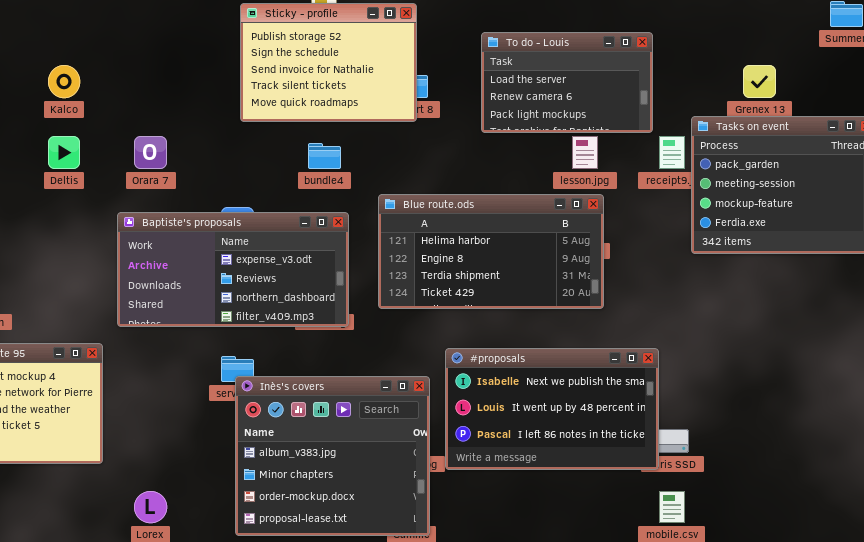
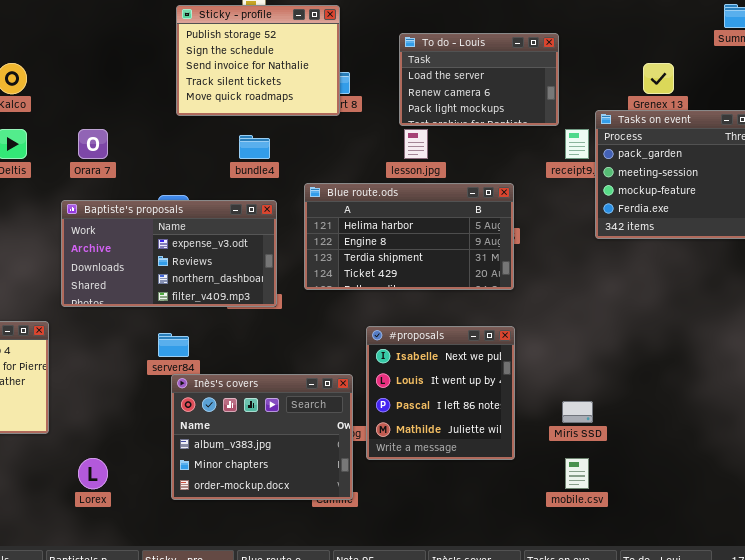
lesson.jpg: [572,136,598,169] -> [404,129,428,159], moved
#proposals: [445,348,659,470] -> [366,326,515,460], resized
Inès's covers: [235,376,430,536] -> [171,374,353,500], resized

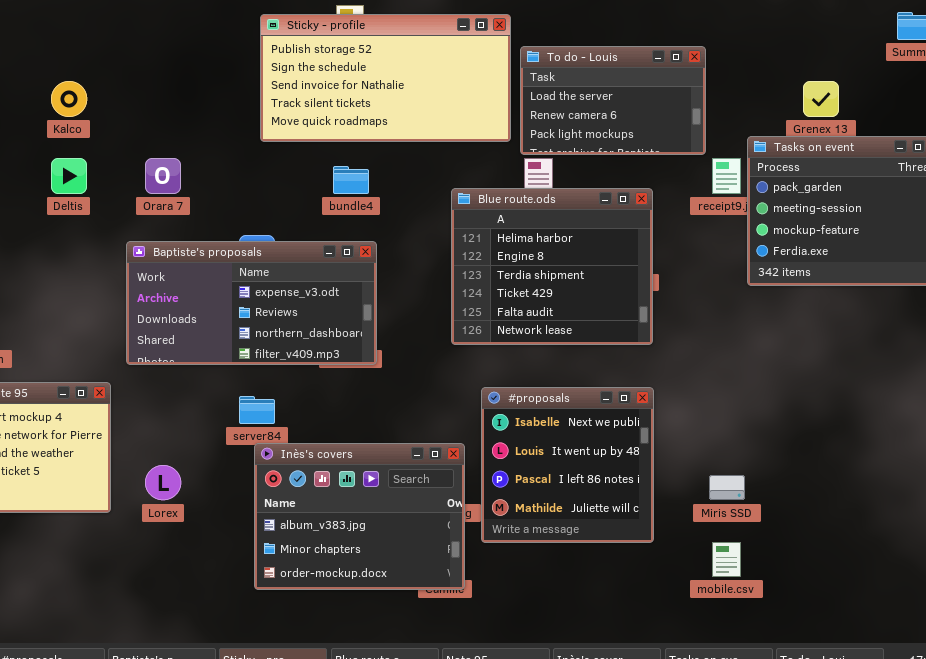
Sticky - profile: [176,5,340,116] -> [260,14,511,142], resized
Blue route.ods: [304,183,514,290] -> [451,188,653,345], resized
Lorex: [78,458,108,489] -> [145,465,181,500], moved

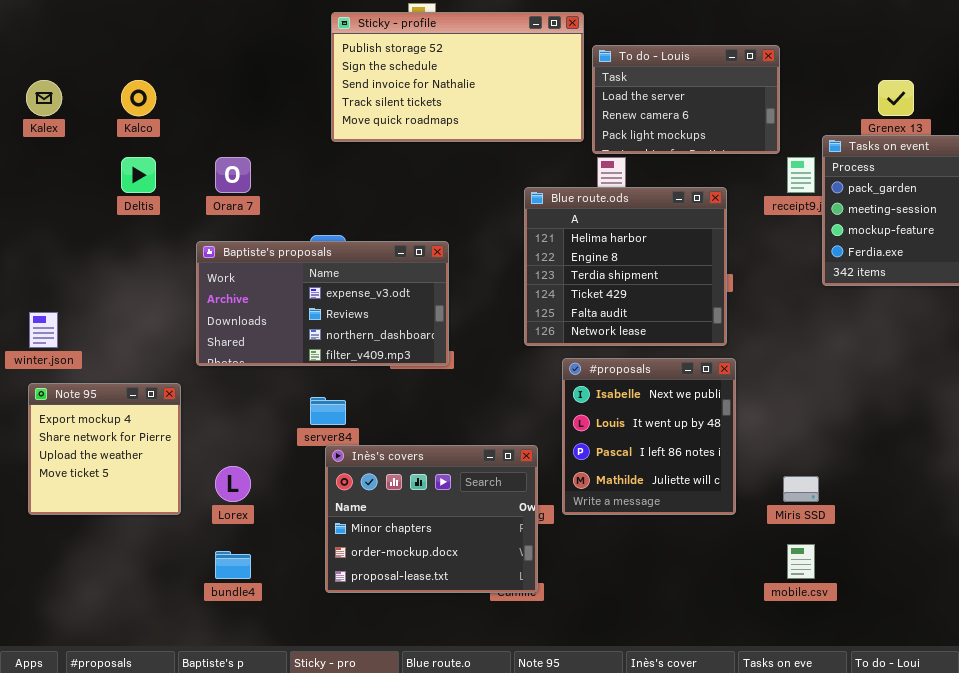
bundle4: [333,166,369,194] -> [215,551,251,579], moved
#proposals: [481,387,654,543] -> [562,358,736,515], moved
Inès's covers: [254,443,465,590] -> [325,445,538,593], scrolled down 1 row

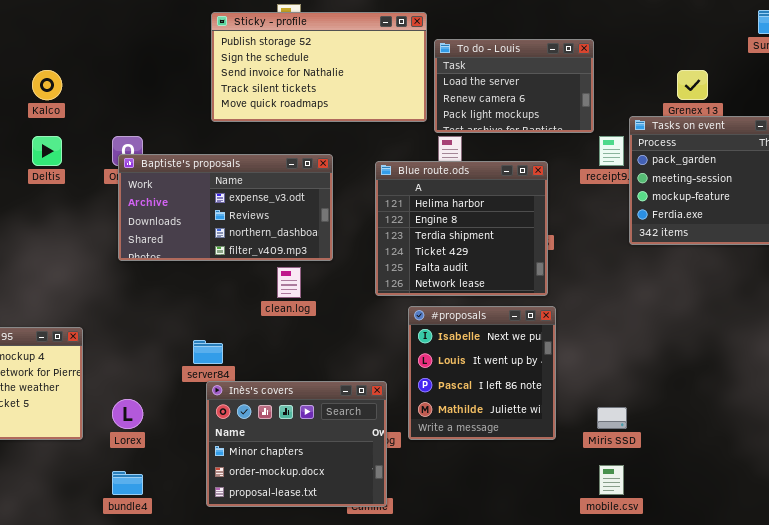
Baptiste's proposals: [196,241,449,366] -> [118,154,333,261], moved

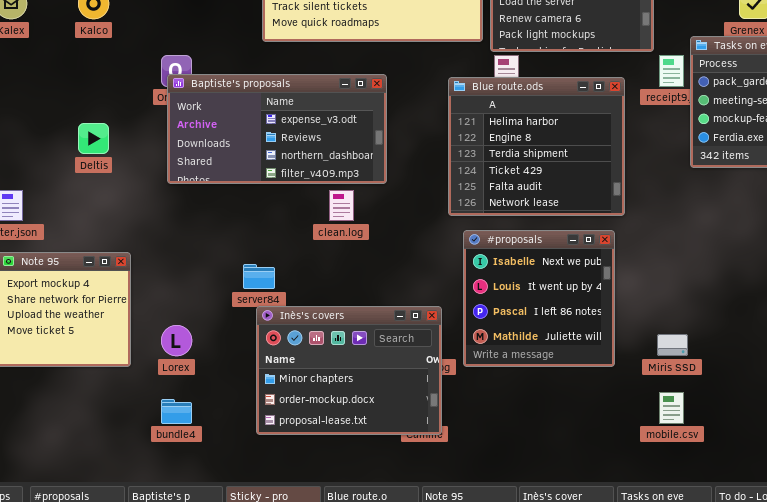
Deltis: [32,136,62,166] -> [78,123,109,154], moved
Blue route.ods: [375,161,548,296] -> [448,77,625,216], moved

